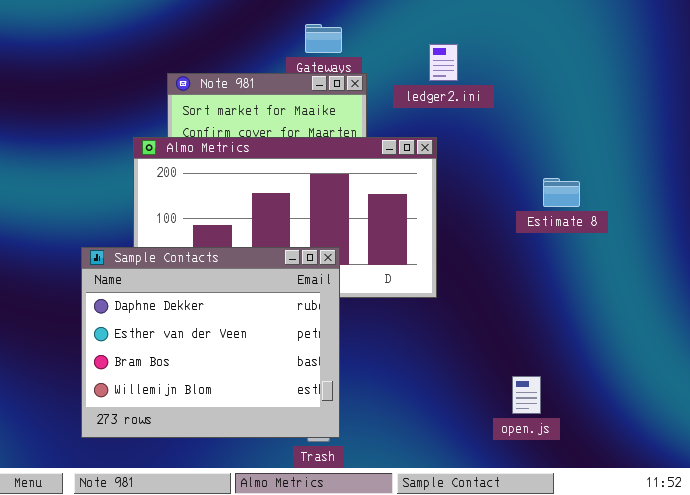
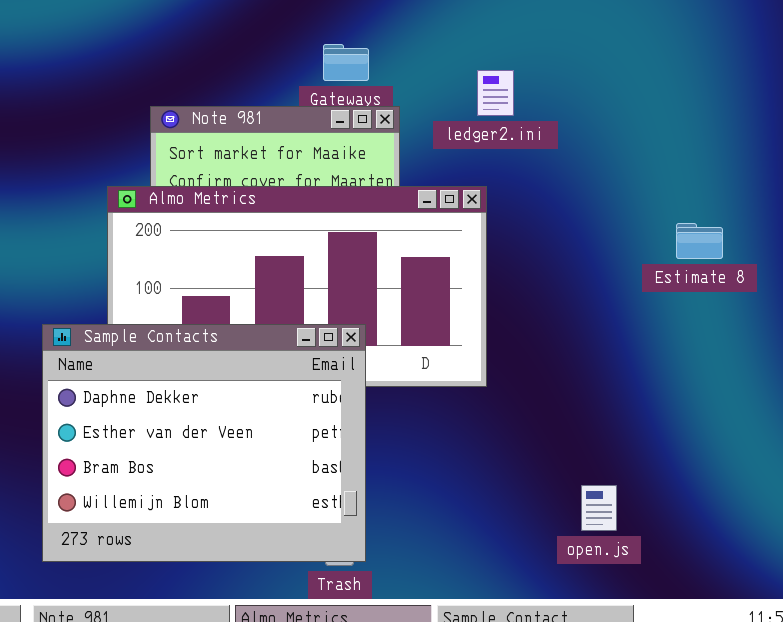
Estimate 8: [543,178,580,207] -> [676,223,723,259], moved

